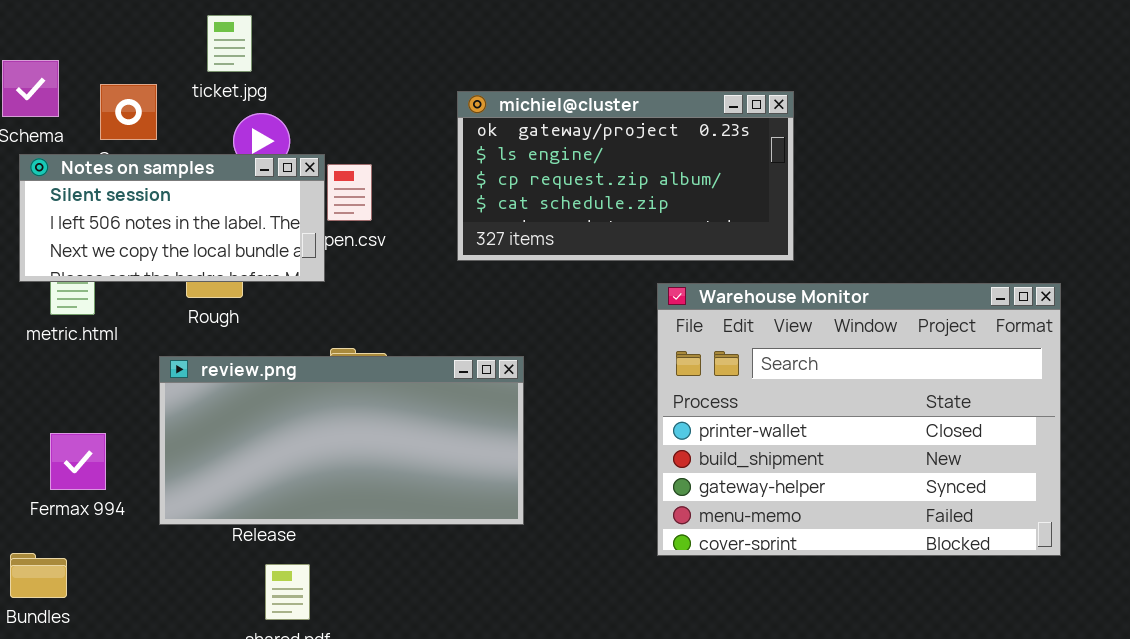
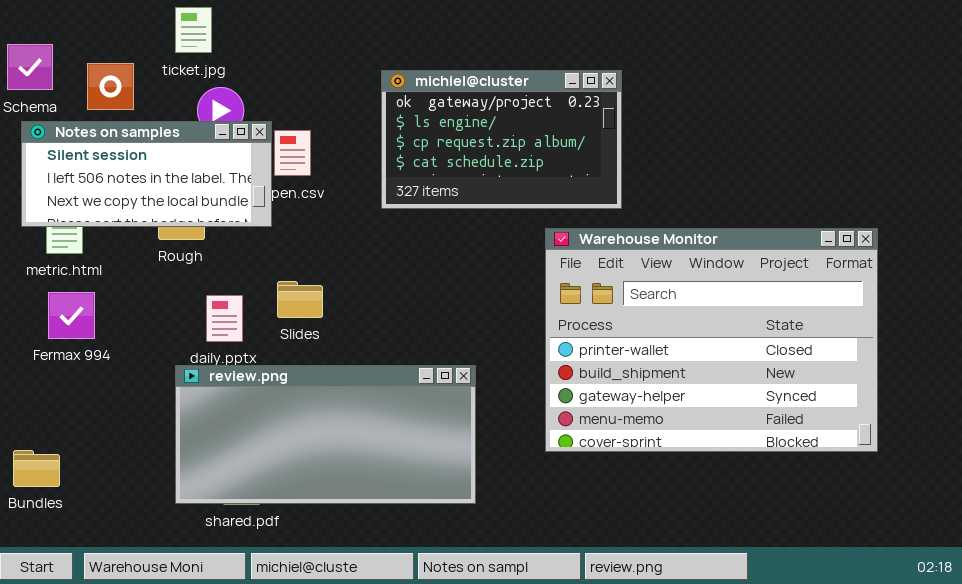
michiel@cluster: [457,91,794,261] -> [381,70,622,209], resized
review.png: [159,356,524,525] -> [175,365,476,504], moved
Fermax 994: [50,433,106,490] -> [48,292,95,339], moved

